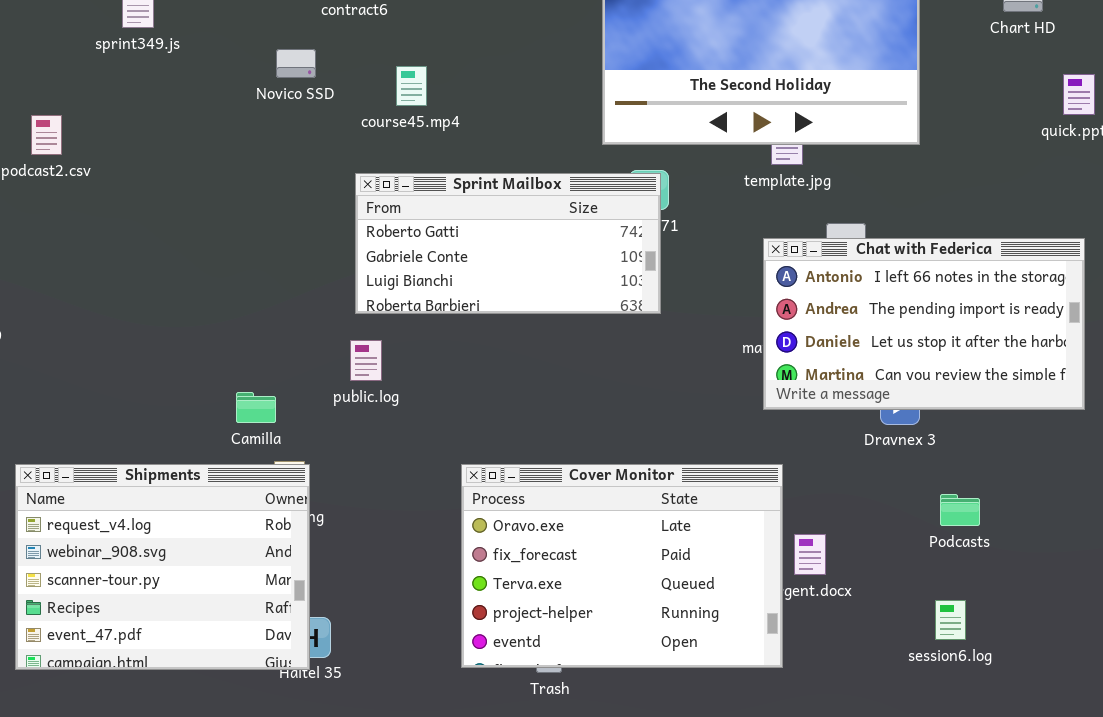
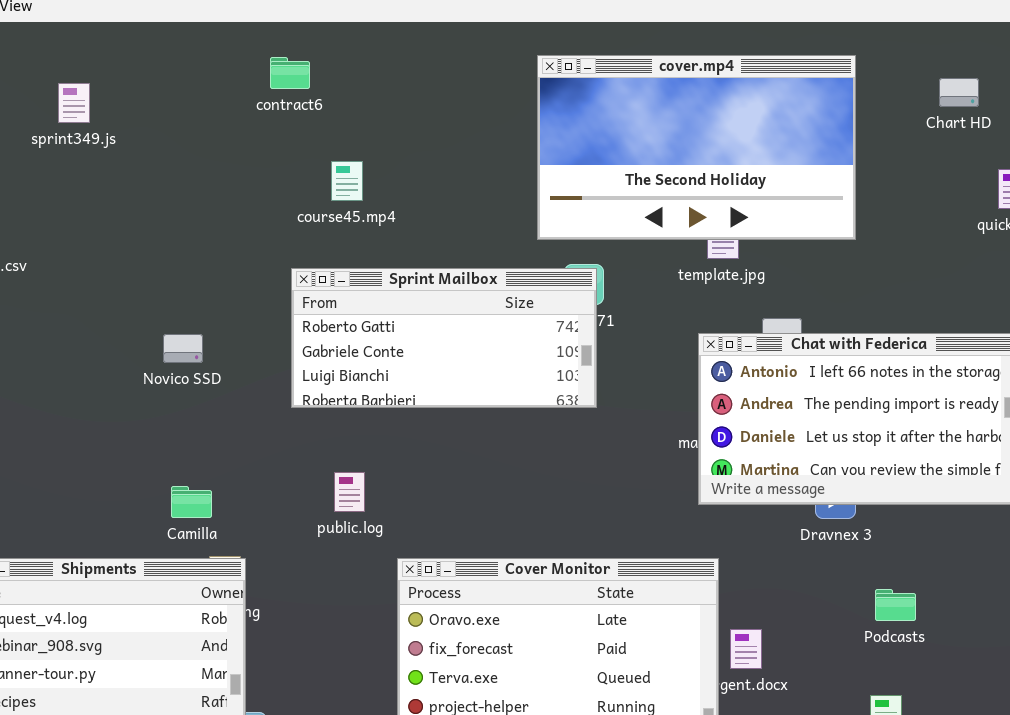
Novico SSD: [276,49,316,78] -> [163,334,203,363], moved
public.log: [350,340,382,381] -> [334,472,365,512], moved

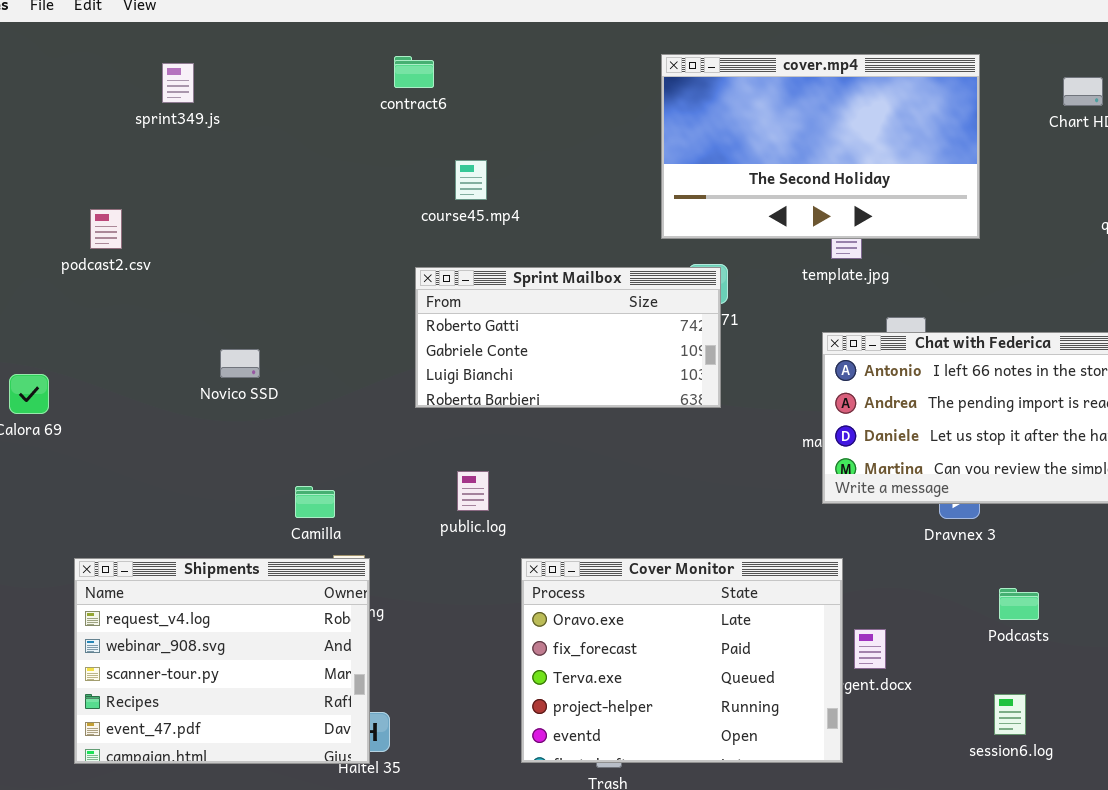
sprint349.js: [58,83,90,123] -> [162,63,194,103], moved
Novico SSD: [163,334,203,363] -> [220,349,260,378], moved

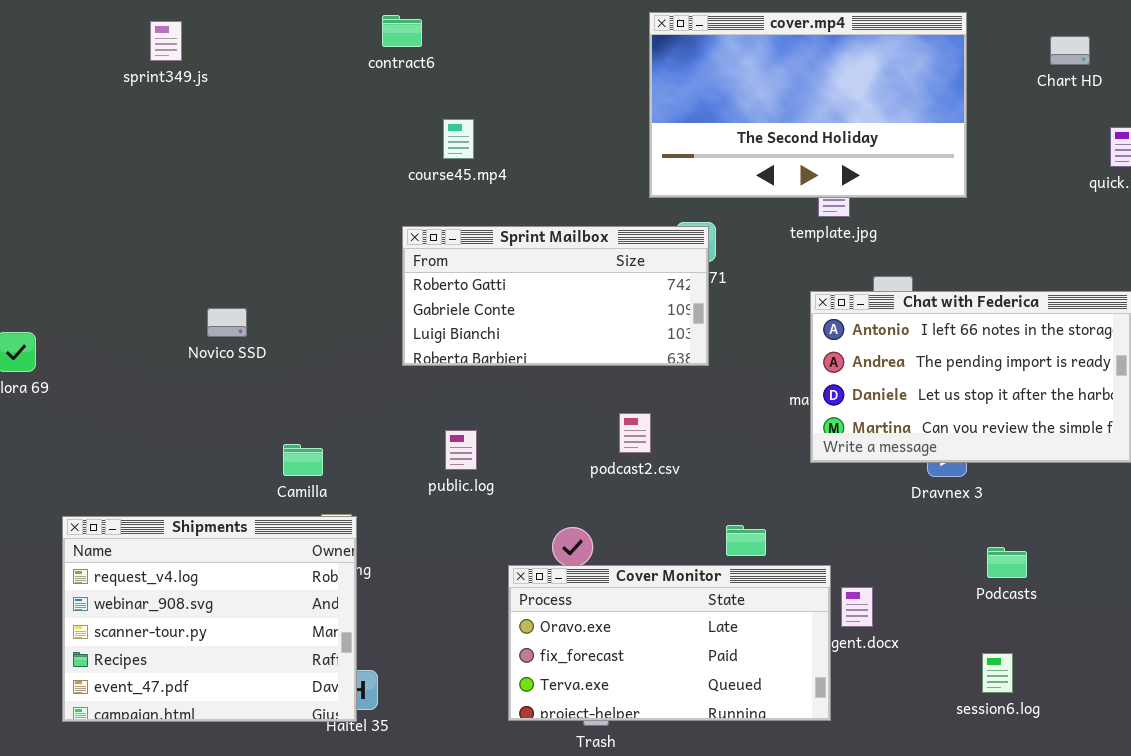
podcast2.csv: [90,209,122,249] -> [619,413,651,453], moved
Cover Monitor: [521,558,843,763] -> [508,565,831,721], resized

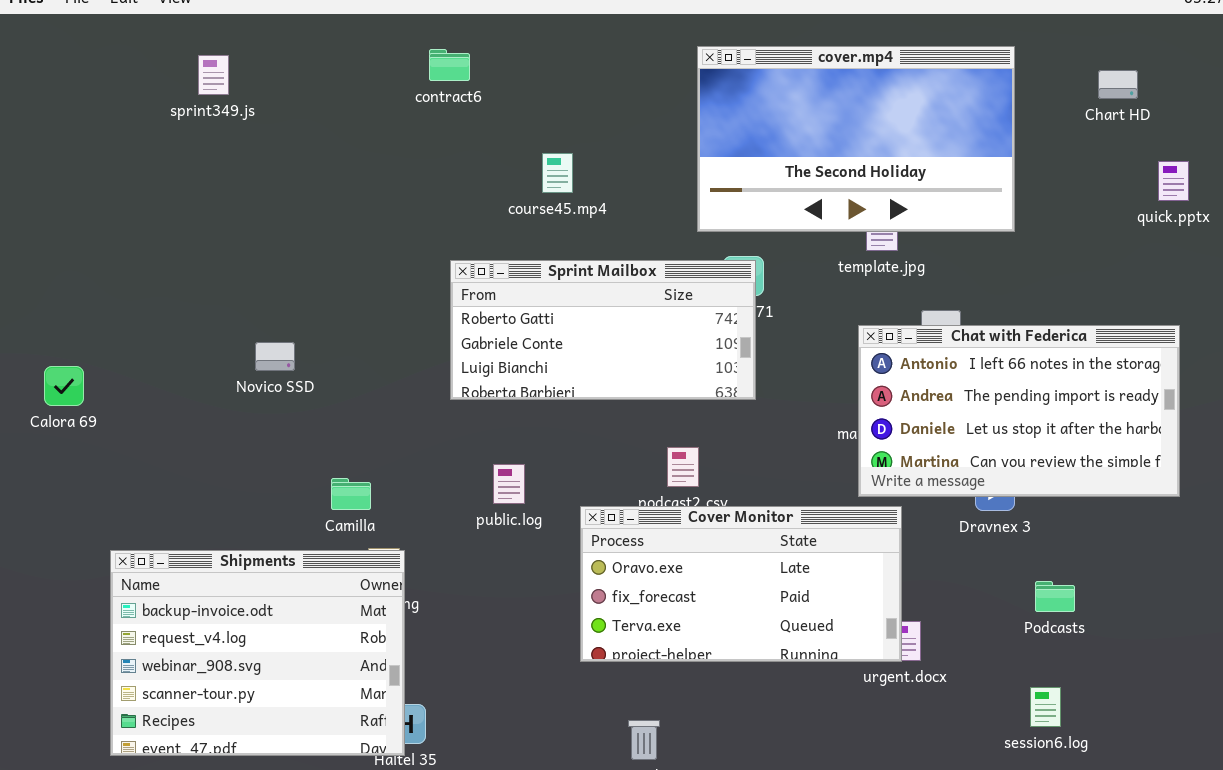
course45.mp4: [443,119,474,159] -> [542,153,573,193], moved
Shipments: [62,516,357,722] -> [110,550,405,756], scrolled up 1 row
Cover Monitor: [508,565,831,721] -> [580,506,902,662], moved

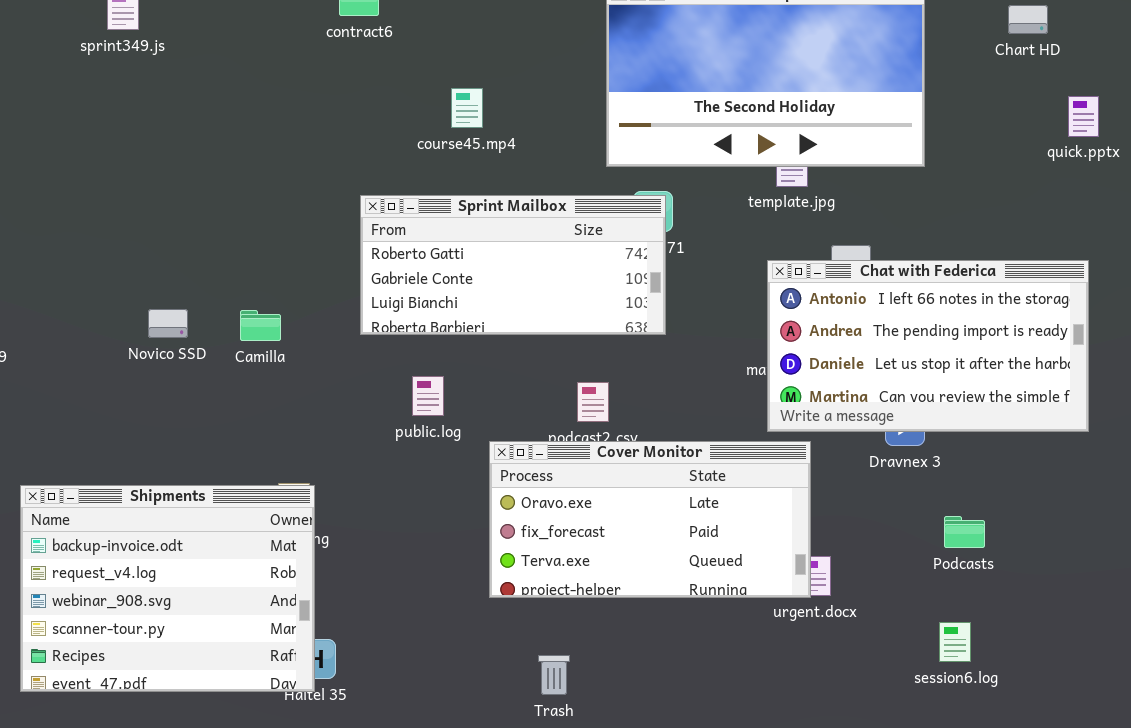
Novico SSD: [255,342,295,371] -> [148,309,188,338], moved
public.log: [493,464,525,504] -> [412,376,444,416], moved
Camilla: [331,478,371,510] -> [240,310,281,341], moved

